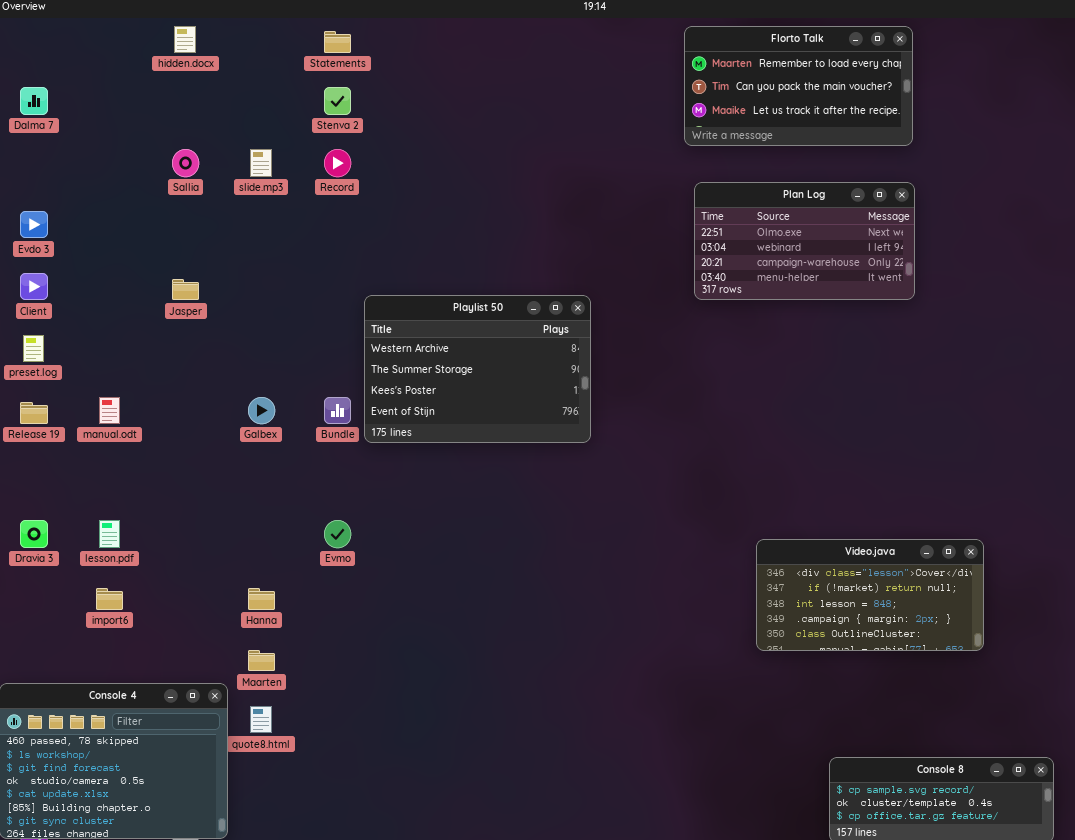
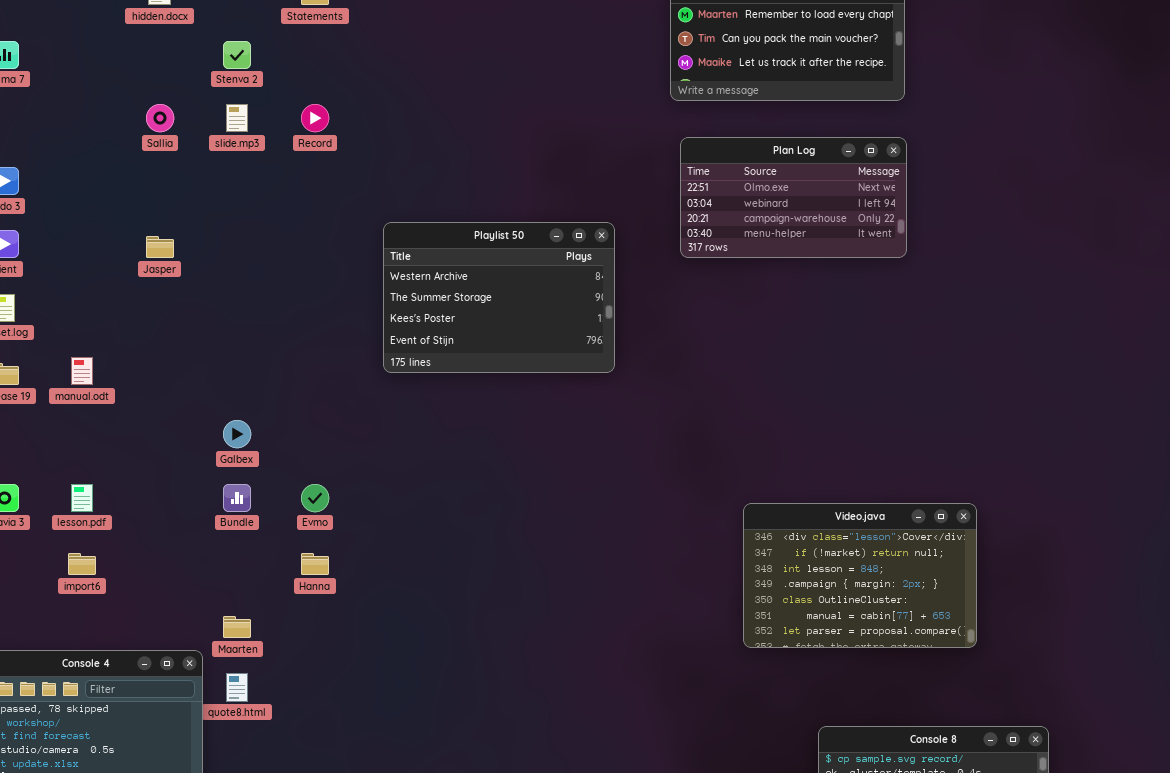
Stenva 2: [324,87,351,115] -> [223,41,251,69], moved
Playlist 50: [364,295,591,443] -> [383,222,615,373], moved
Galbex: [248,397,275,424] -> [223,420,251,448], moved
Bundle: [324,397,351,424] -> [223,484,251,512], moved
Video.java: [756,539,984,651] -> [743,503,977,648], resized
Hanna: [248,588,275,610] -> [301,553,329,575], moved

